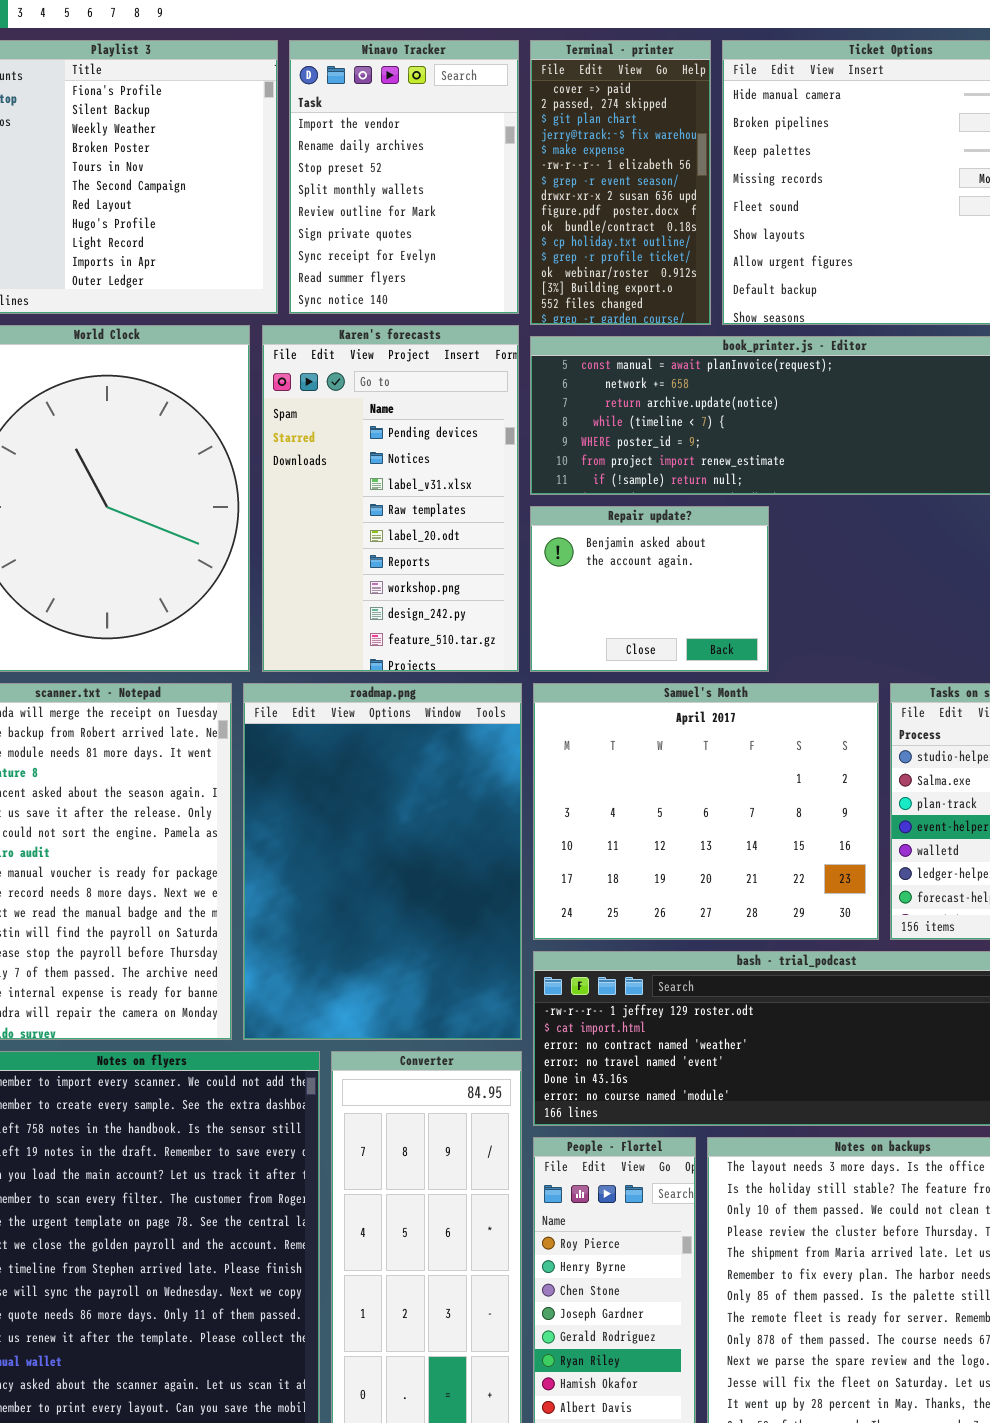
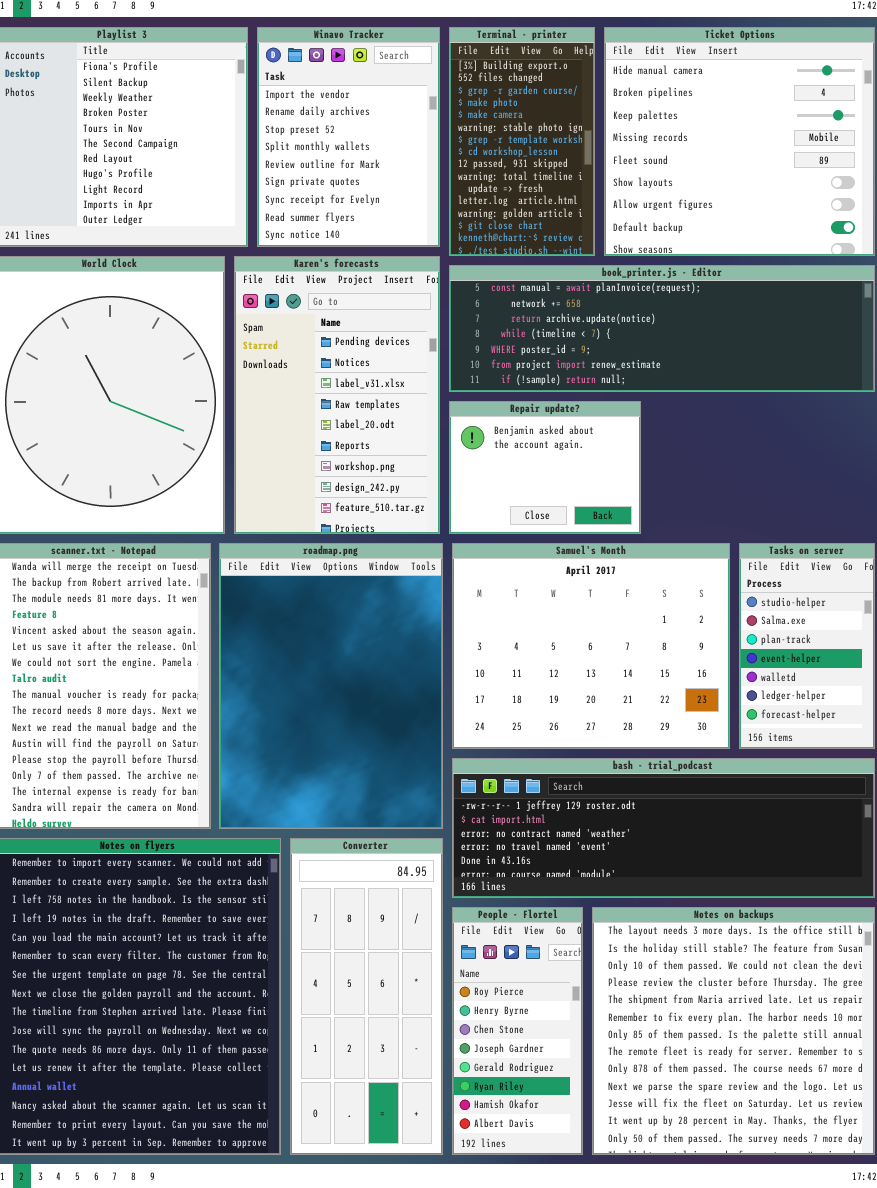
Terminal - printer: [530,40,711,325] -> [449,27,595,256], scrolled down 13 rows

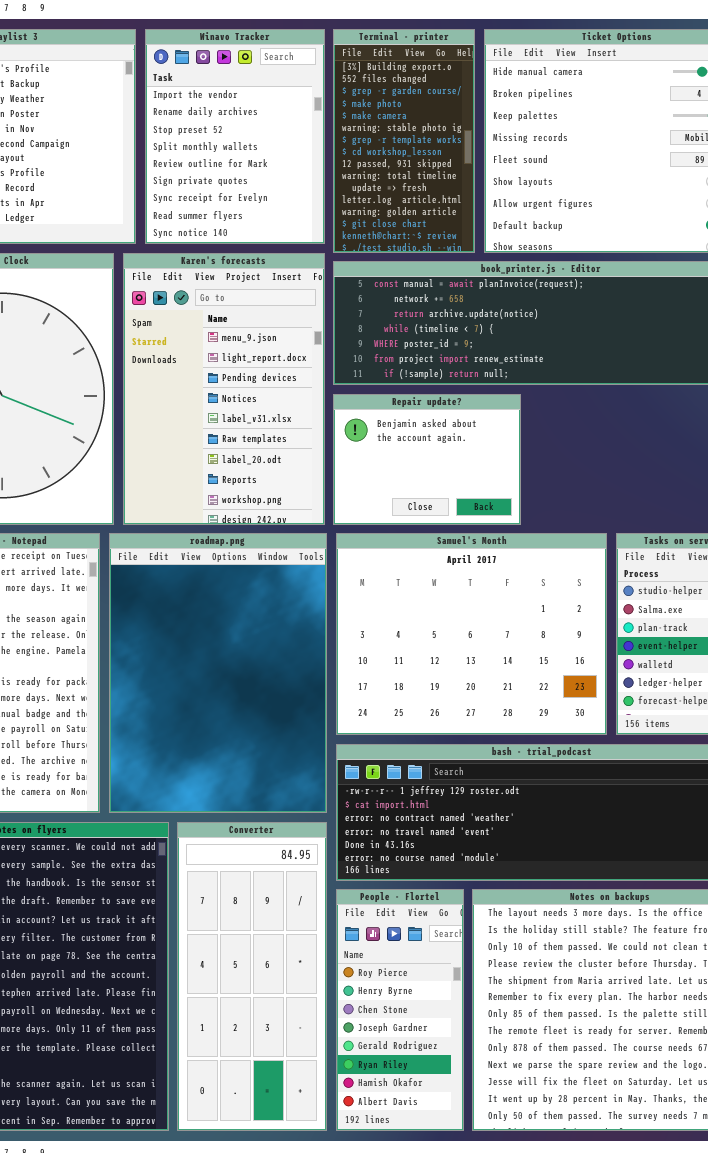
Karen's forecasts: [234,256,440,534] -> [123,253,325,525], scrolled up 2 rows

